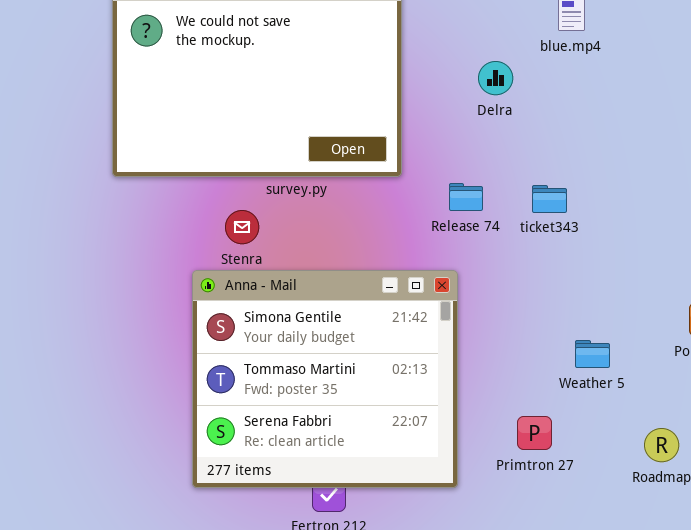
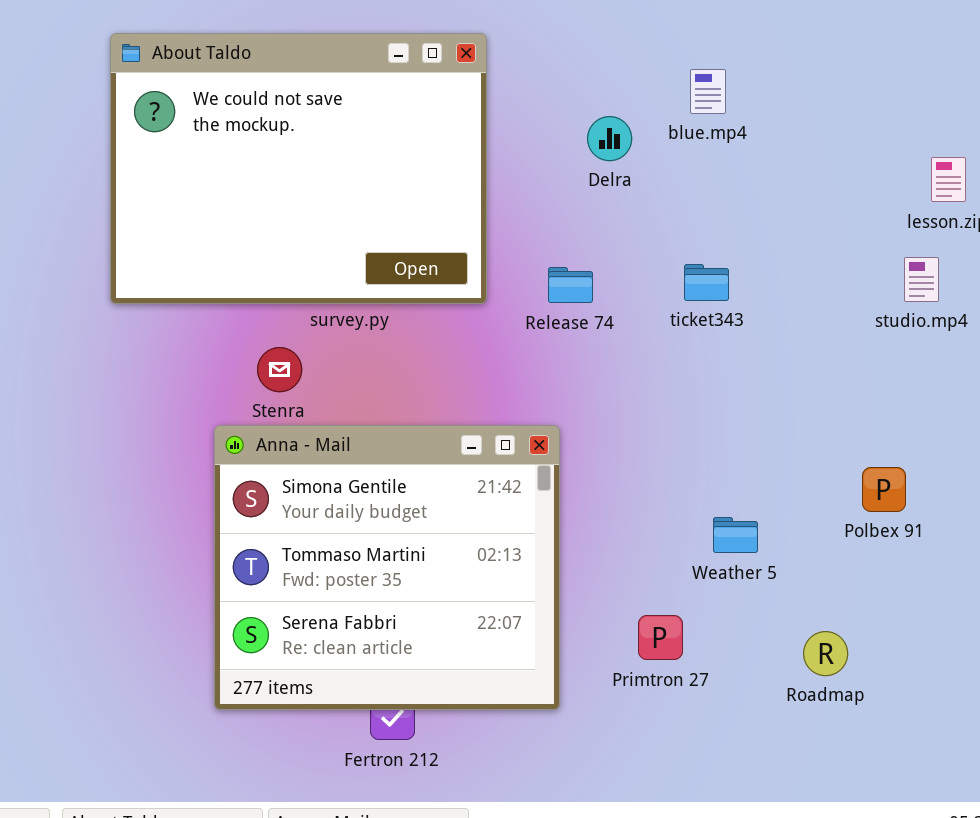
Delra: [478,61,513,95] -> [587,116,632,161], moved
Release 74: [449,183,483,211] -> [548,267,593,303], moved
ticket343: [532,185,567,213] -> [684,264,729,301], moved

